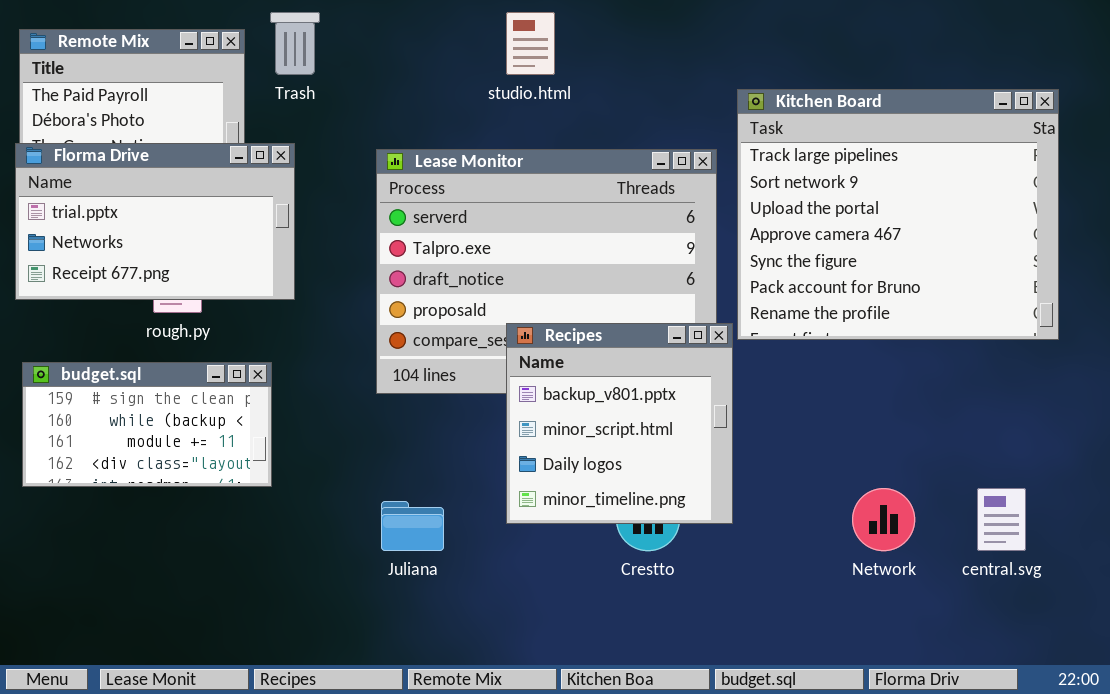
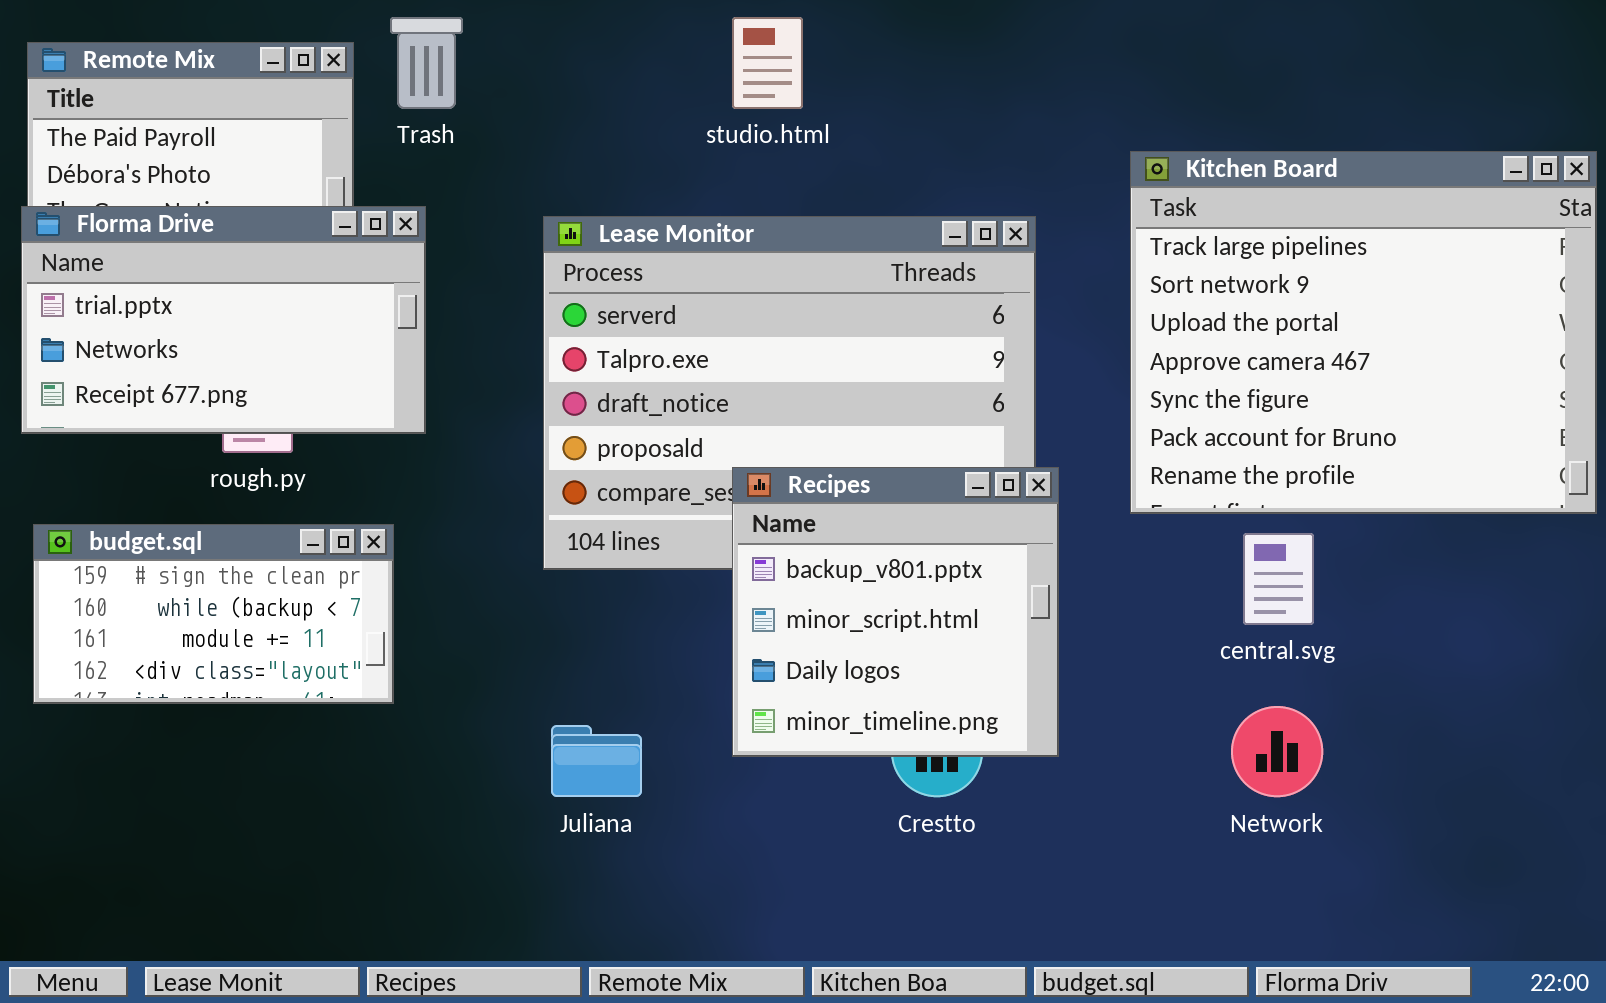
Kitchen Board: [737,89,1059,340] -> [1130,151,1597,514], moved
central.svg: [977,488,1026,551] -> [1243,533,1314,625], moved

